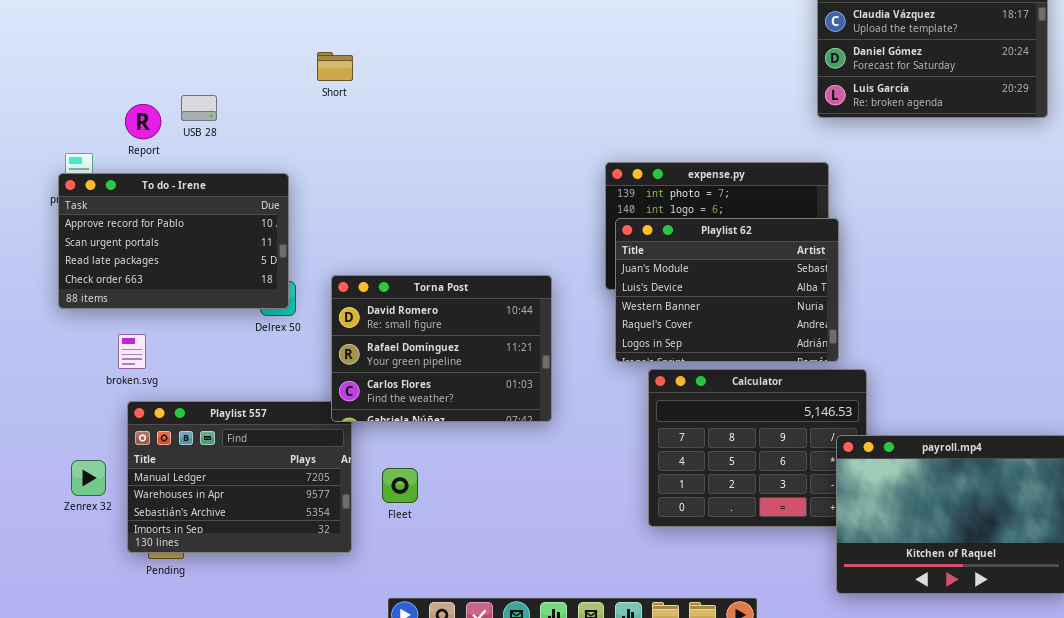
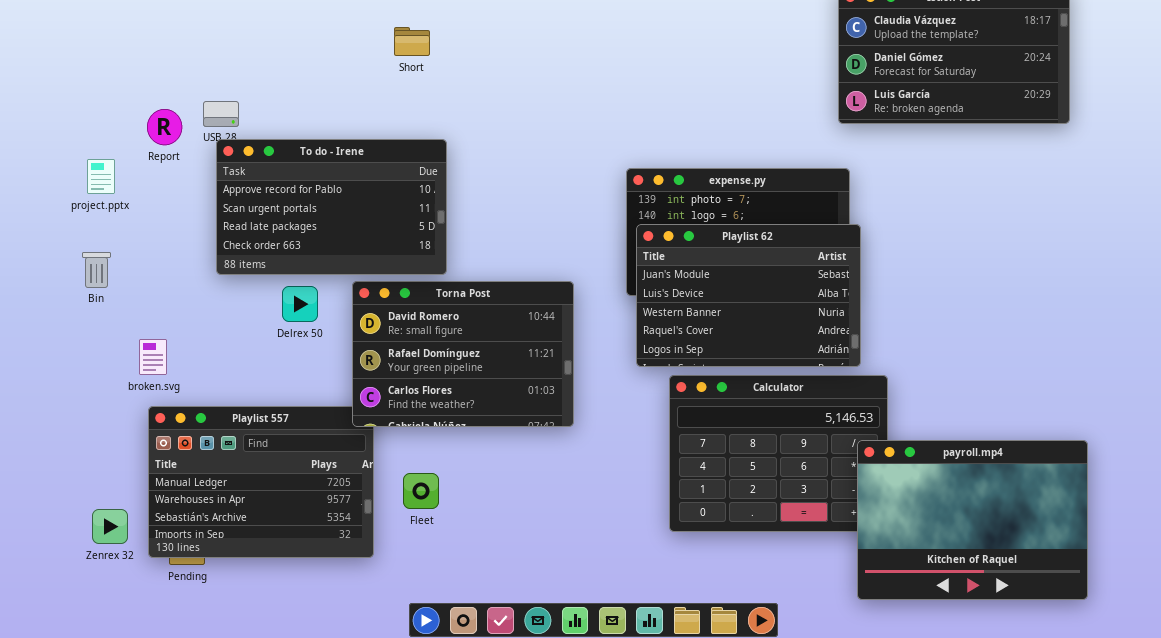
Short: [317,52,353,81] -> [394,27,430,56], moved
To do - Irene: [58,173,289,309] -> [216,139,447,275], moved
Zenrex 32: [71,460,106,496] -> [92,509,128,544], moved

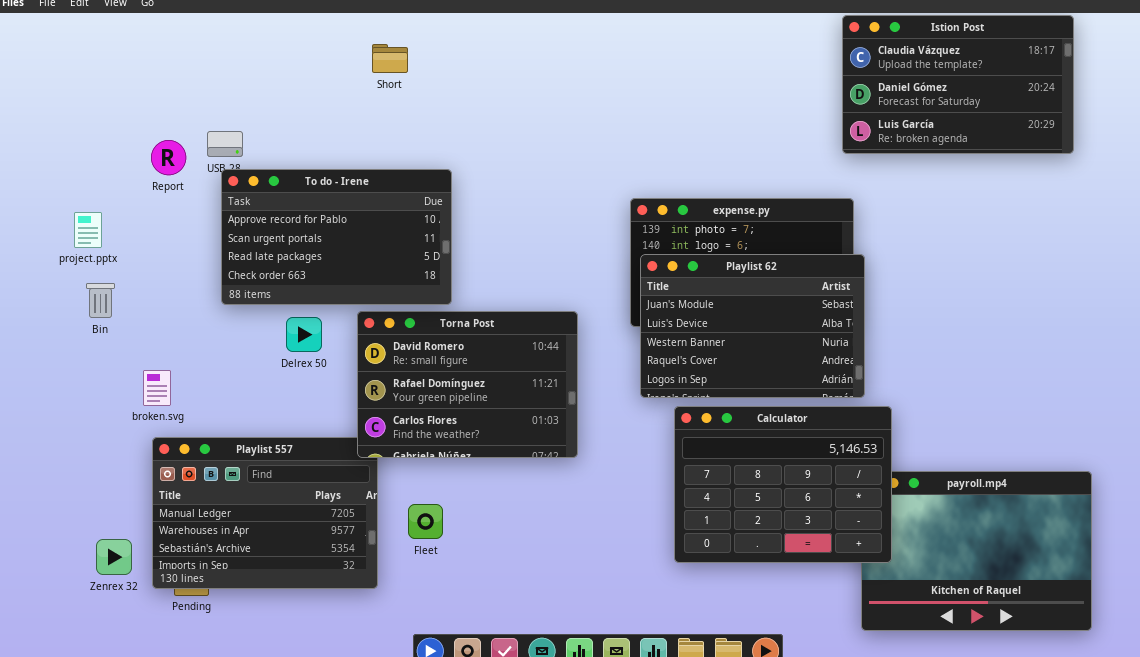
Short: [394,27,430,56] -> [372,44,408,73], moved
project.pptx: [87,159,115,194] -> [74,212,102,248], moved
Calculator: [669,375,888,532] -> [674,406,892,563], raised

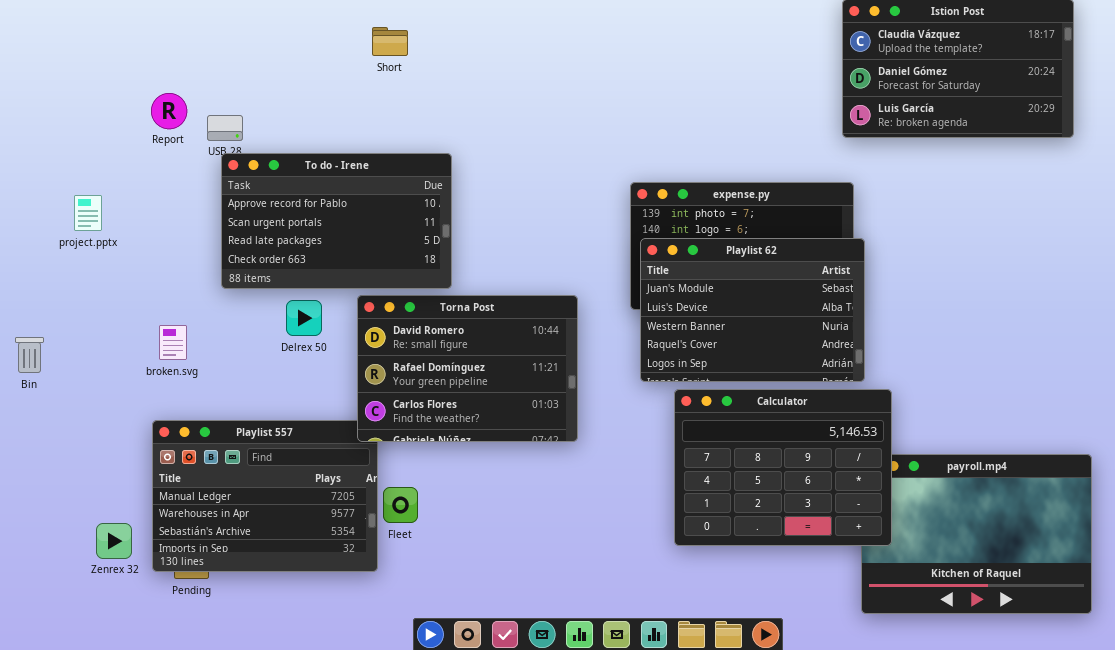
Report: [151,140,186,175] -> [151,93,187,129], moved
Bin: [86,283,115,318] -> [15,337,44,373], moved
broken.svg: [143,370,171,406] -> [159,325,187,360], moved
Fleet: [408,504,443,539] -> [383,487,418,523], moved

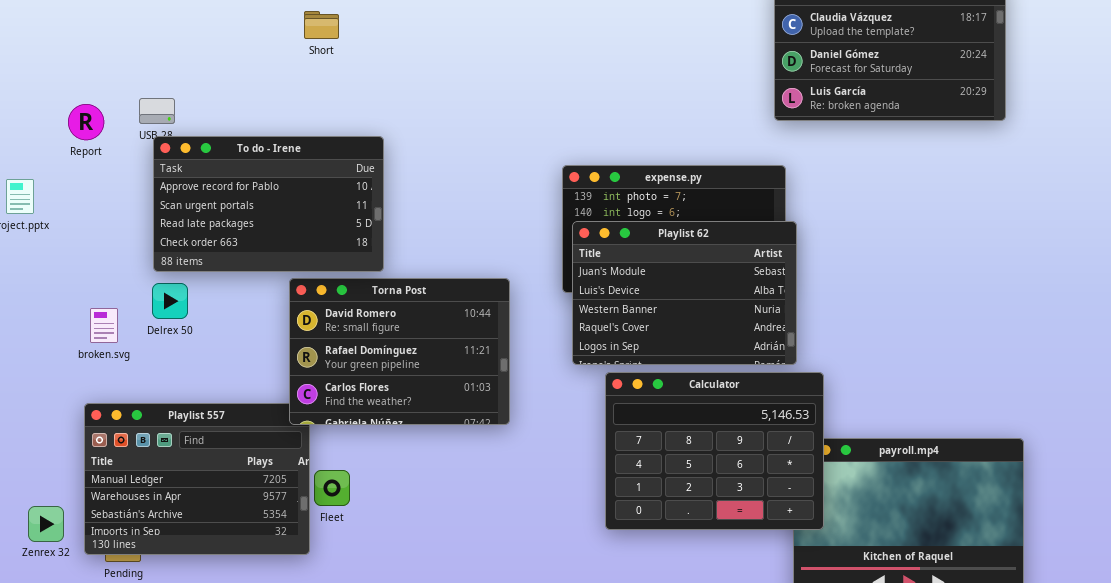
Report: [151,93,187,129] -> [68,104,104,140], moved
Delrex 50: [286,300,322,336] -> [152,283,188,319], moved

